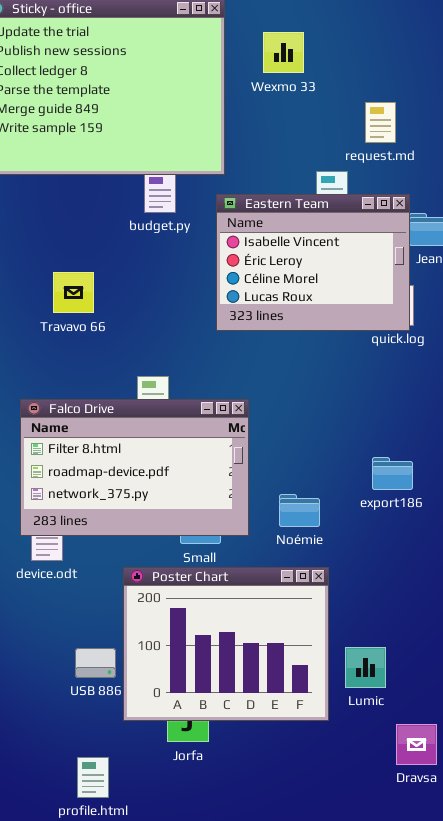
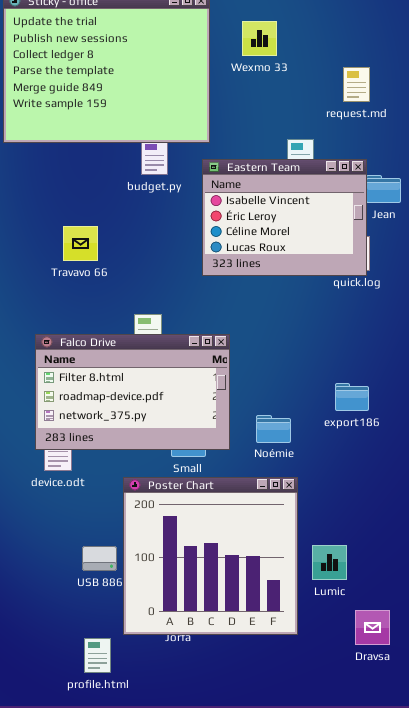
request.md: [365,102,396,143] -> [343,67,370,102], moved
Poster Chart: [123,567,329,721] -> [123,477,298,635], resized

